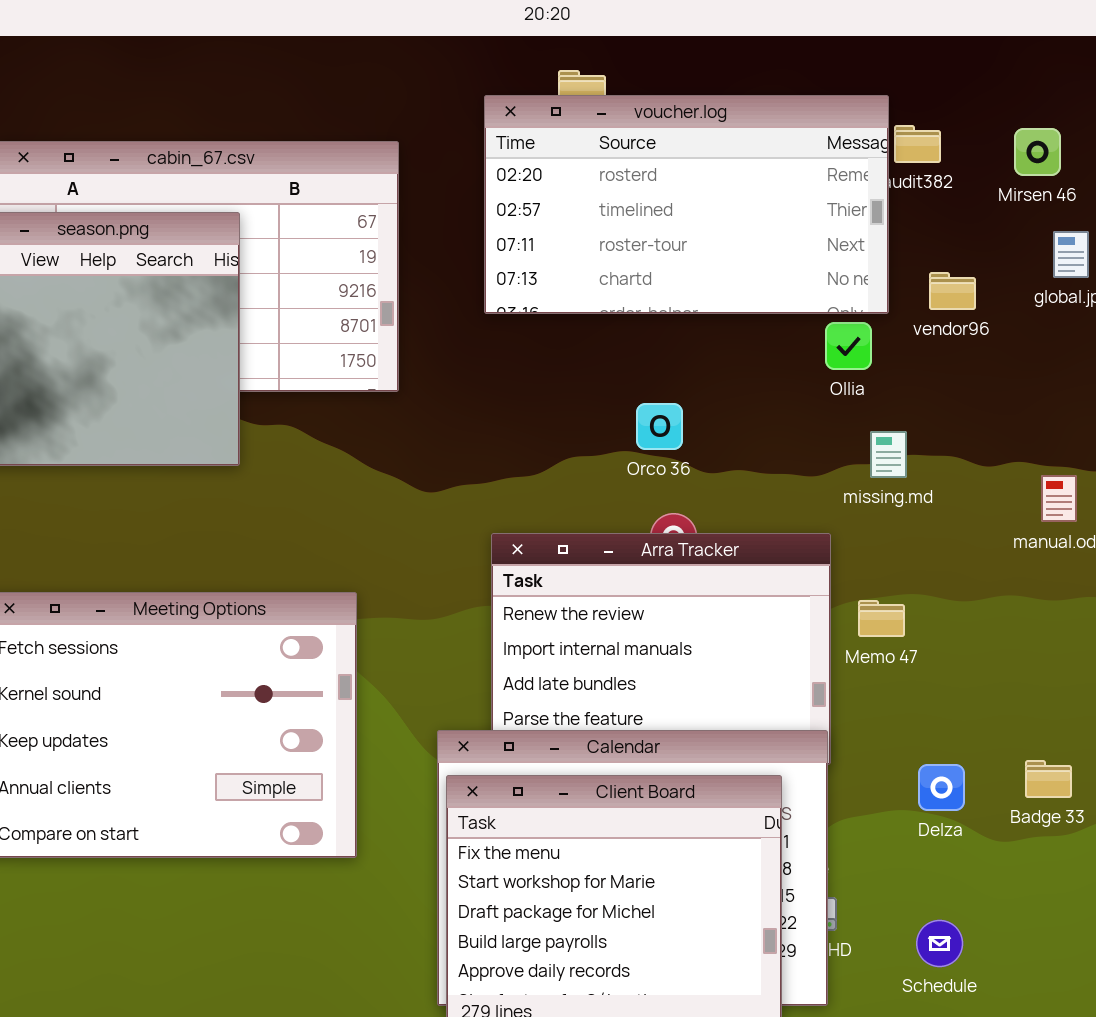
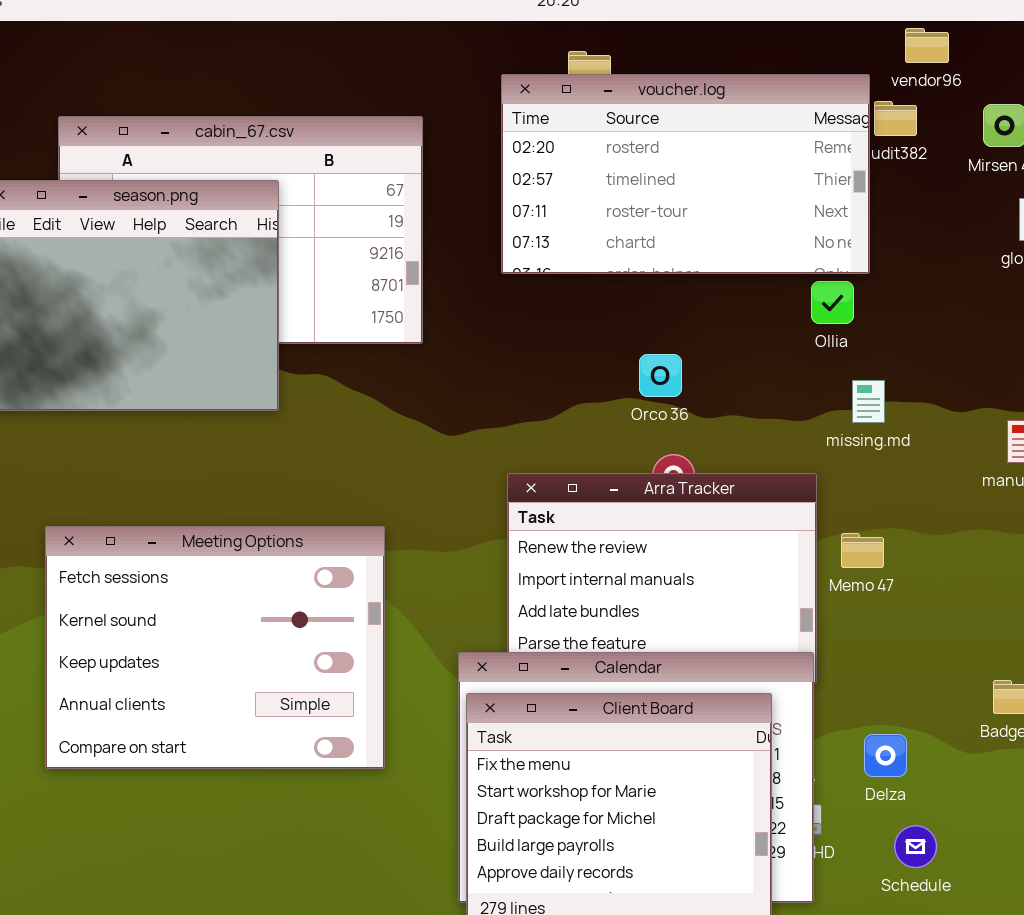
vendor96: [929,272,976,310] -> [905,28,949,63], moved
Delza: [918,764,965,811] -> [864,734,907,777], moved

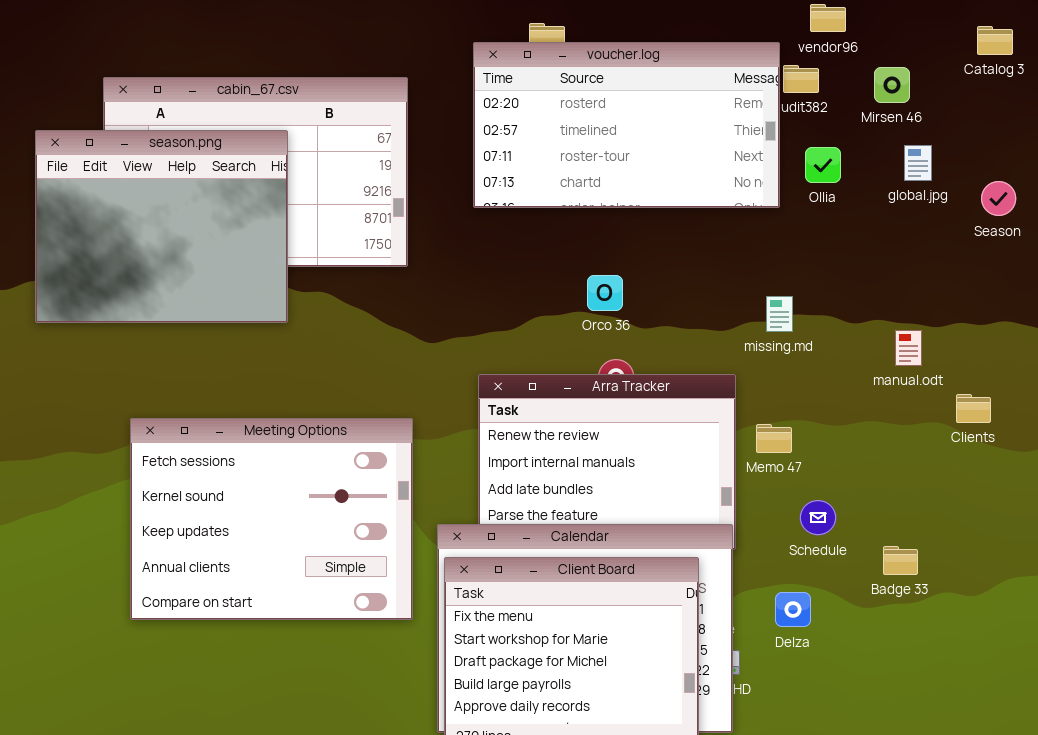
Ollia: [811,281,854,324] -> [805,147,841,183], moved
Meeting Options: [45,526,385,769] -> [130,418,413,620], moved
Schedule: [894,825,937,868] -> [800,500,836,535], moved

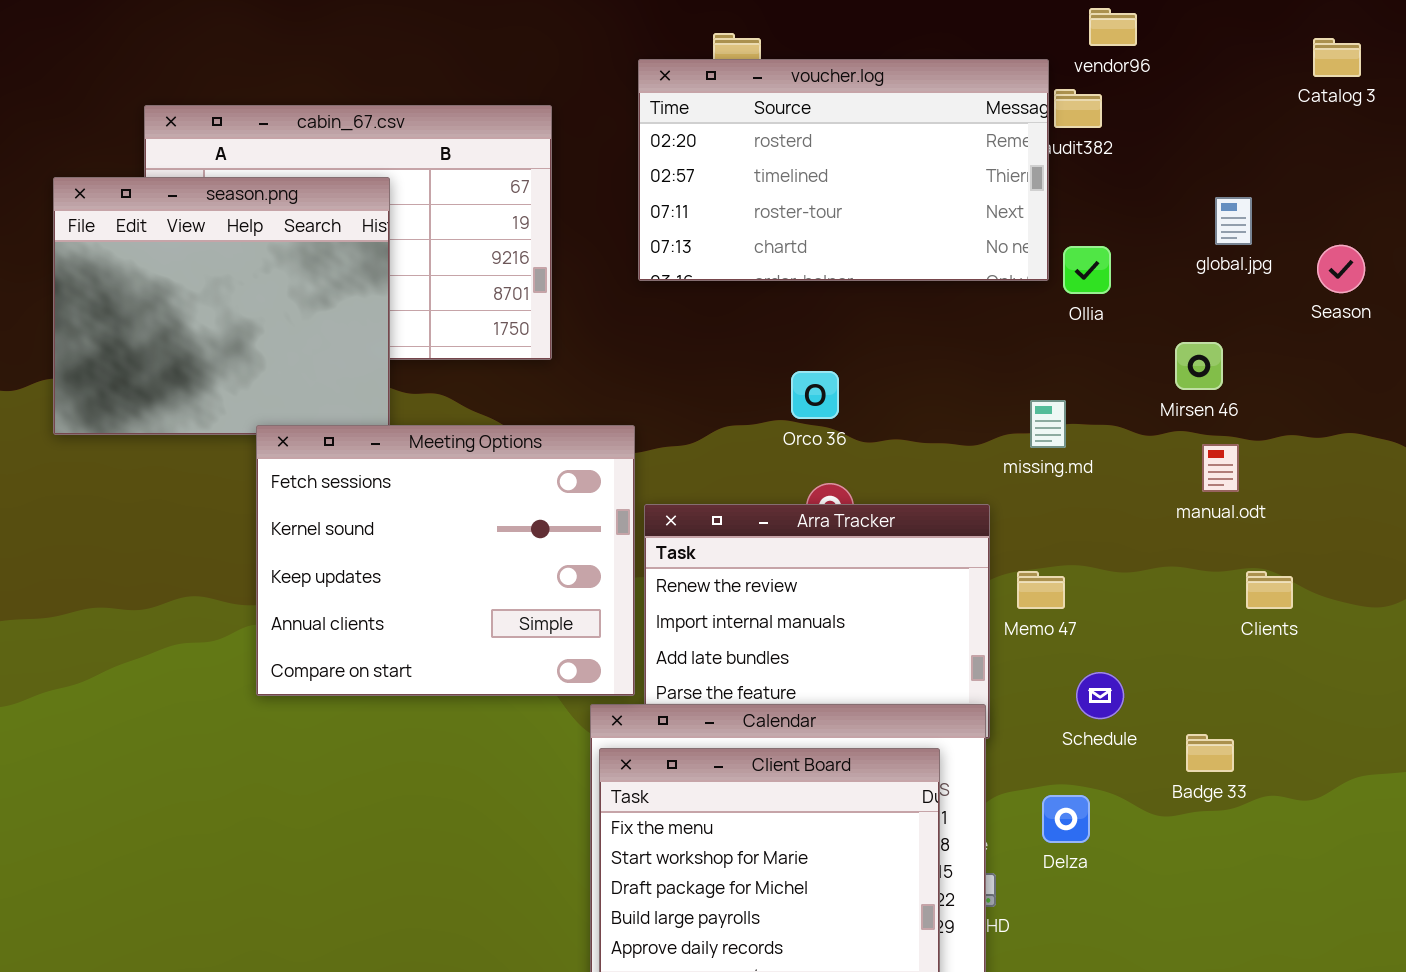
Mirsen 46: [874,67,910,103] -> [1175,342,1223,390], moved
Ollia: [805,147,841,183] -> [1063,246,1111,294], moved
Clients: [956,394,991,423] -> [1246,571,1293,609], moved
Meeting Options: [130,418,413,620] -> [256,425,635,696], moved

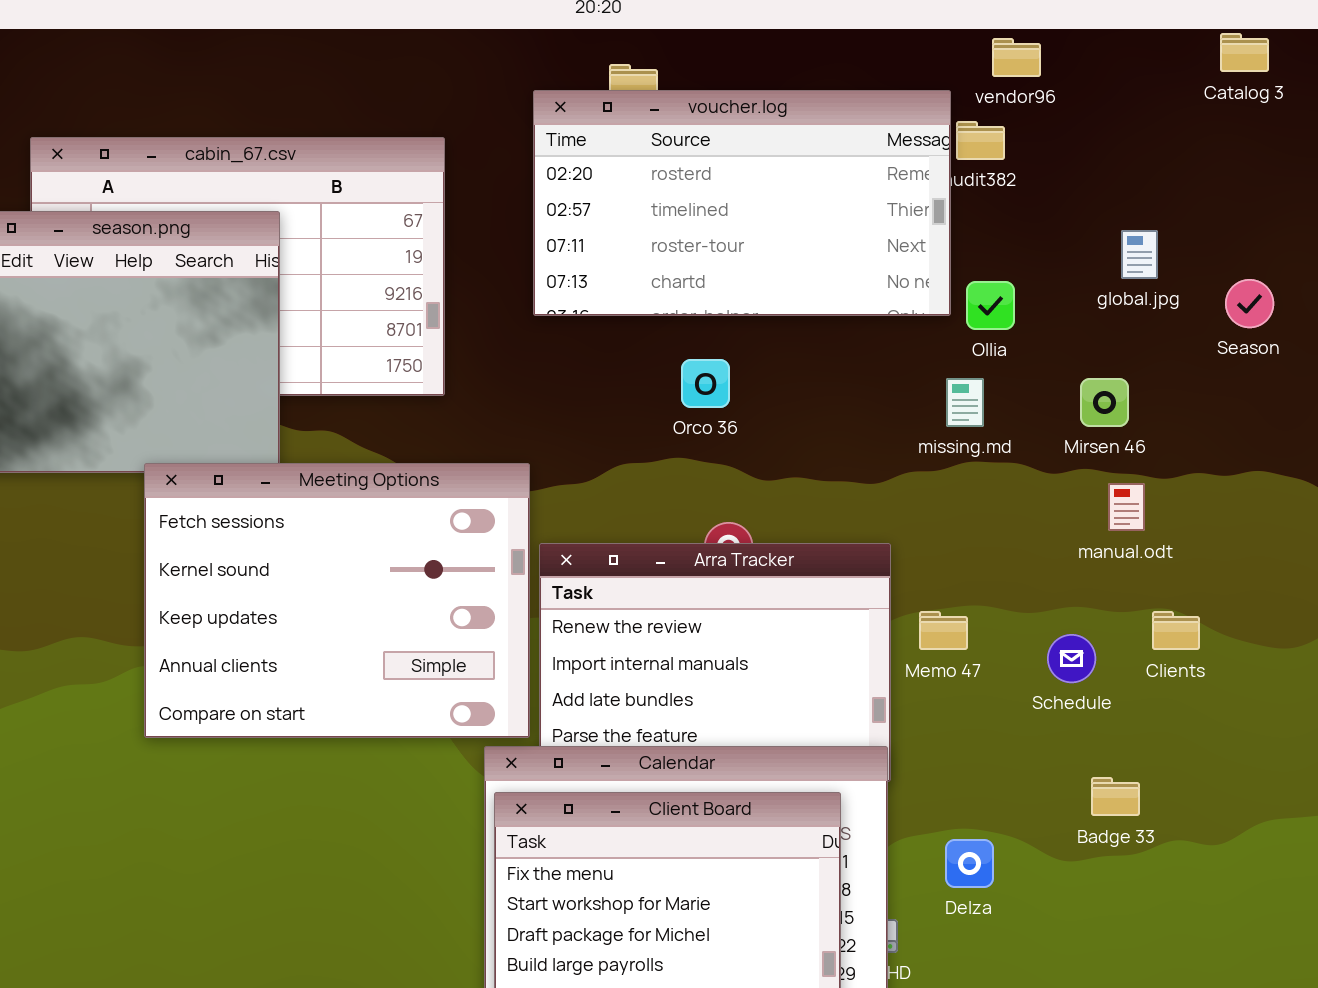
Catalog 3: [1313,38,1361,77] -> [1220,33,1269,72], moved
Orco 36: [791,371,839,419] -> [681,359,730,408], moved
missing.md: [1030,400,1066,448] -> [946,378,984,427], moved
Schedule: [1076,672,1124,719] -> [1047,634,1096,683], moved

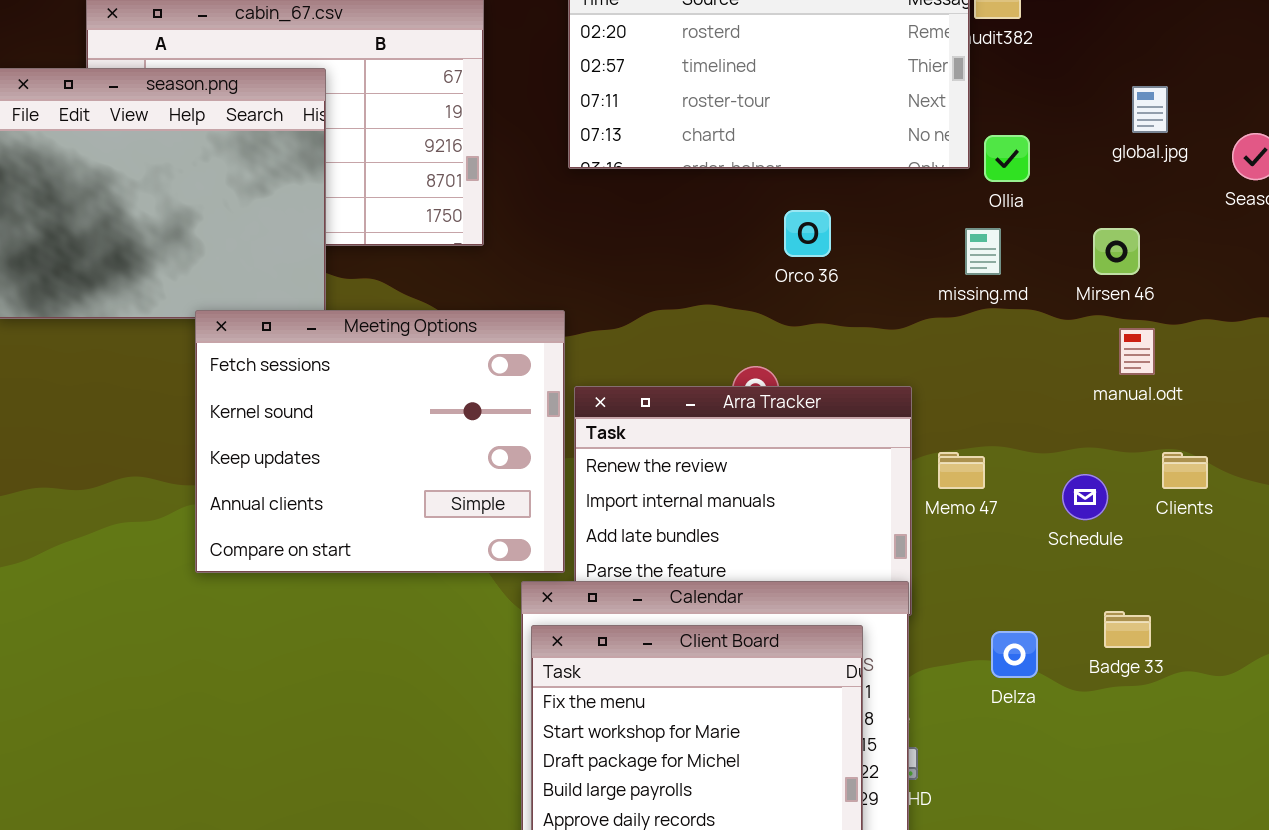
Orco 36: [681,359,730,408] -> [784,210,831,257], moved
Delza: [945,839,994,888] -> [991,631,1038,678], moved

